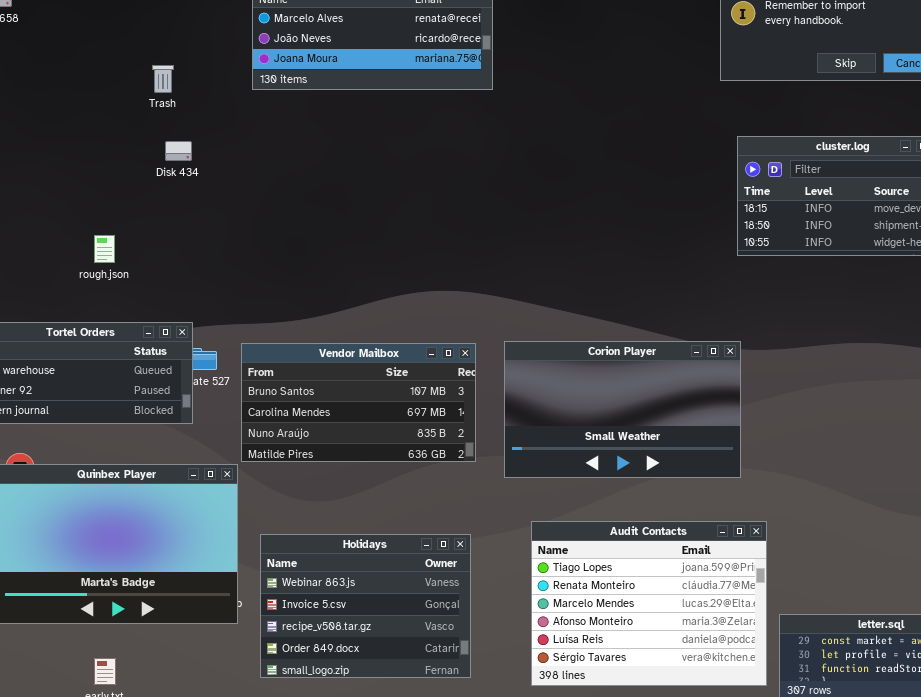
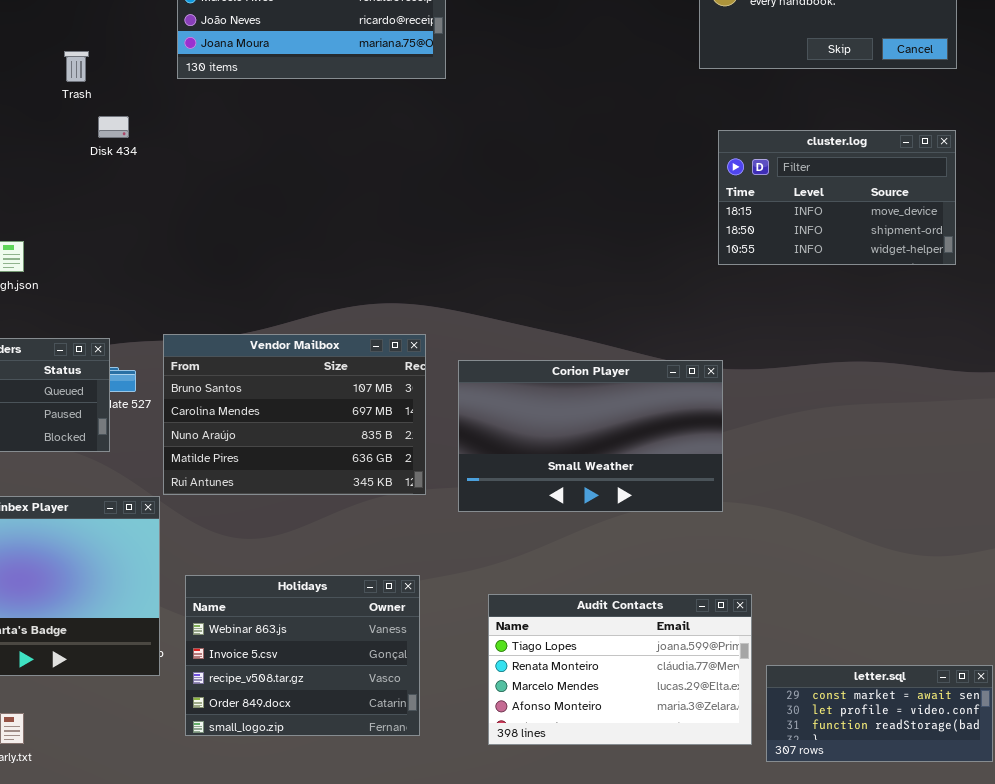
Disk 434: [165,141,192,161] -> [98,116,129,138], moved
Vendor Mailbox: [241,343,476,462] -> [163,334,426,495], resized
Audit Contacts: [531,521,767,686] -> [488,594,752,745], resized

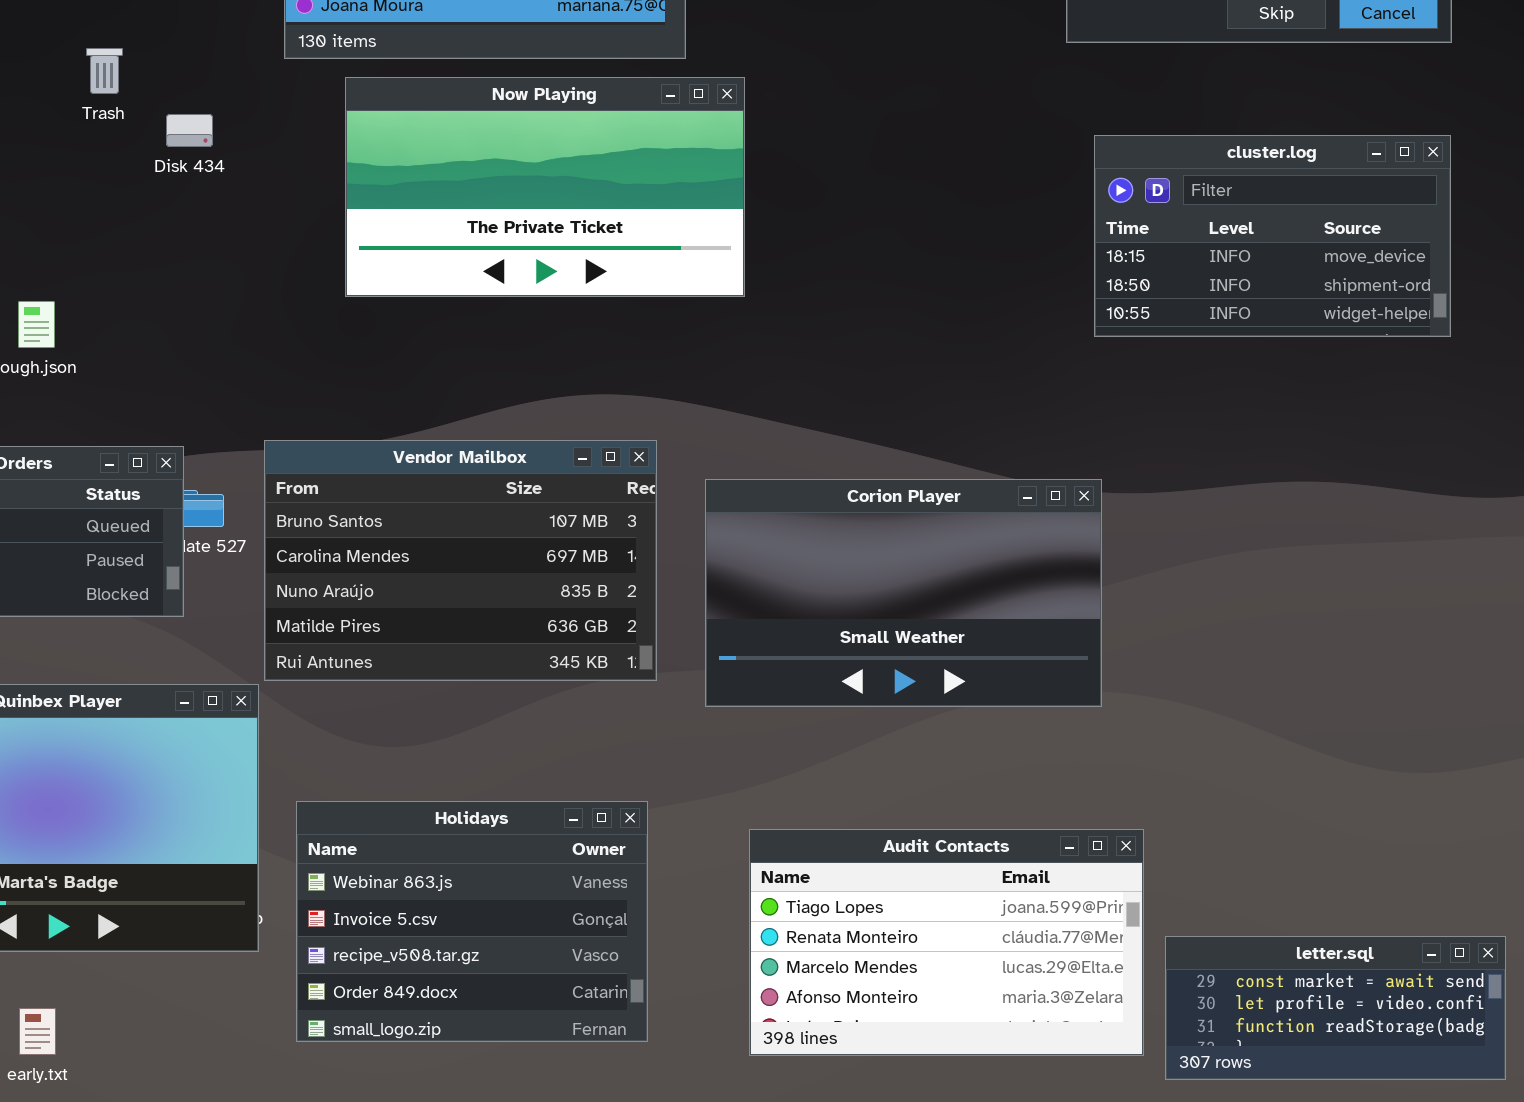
Trash: [64,51,89,82] -> [86,48,123,94], moved
Now Playing: none -> [345,77,745,297], opened

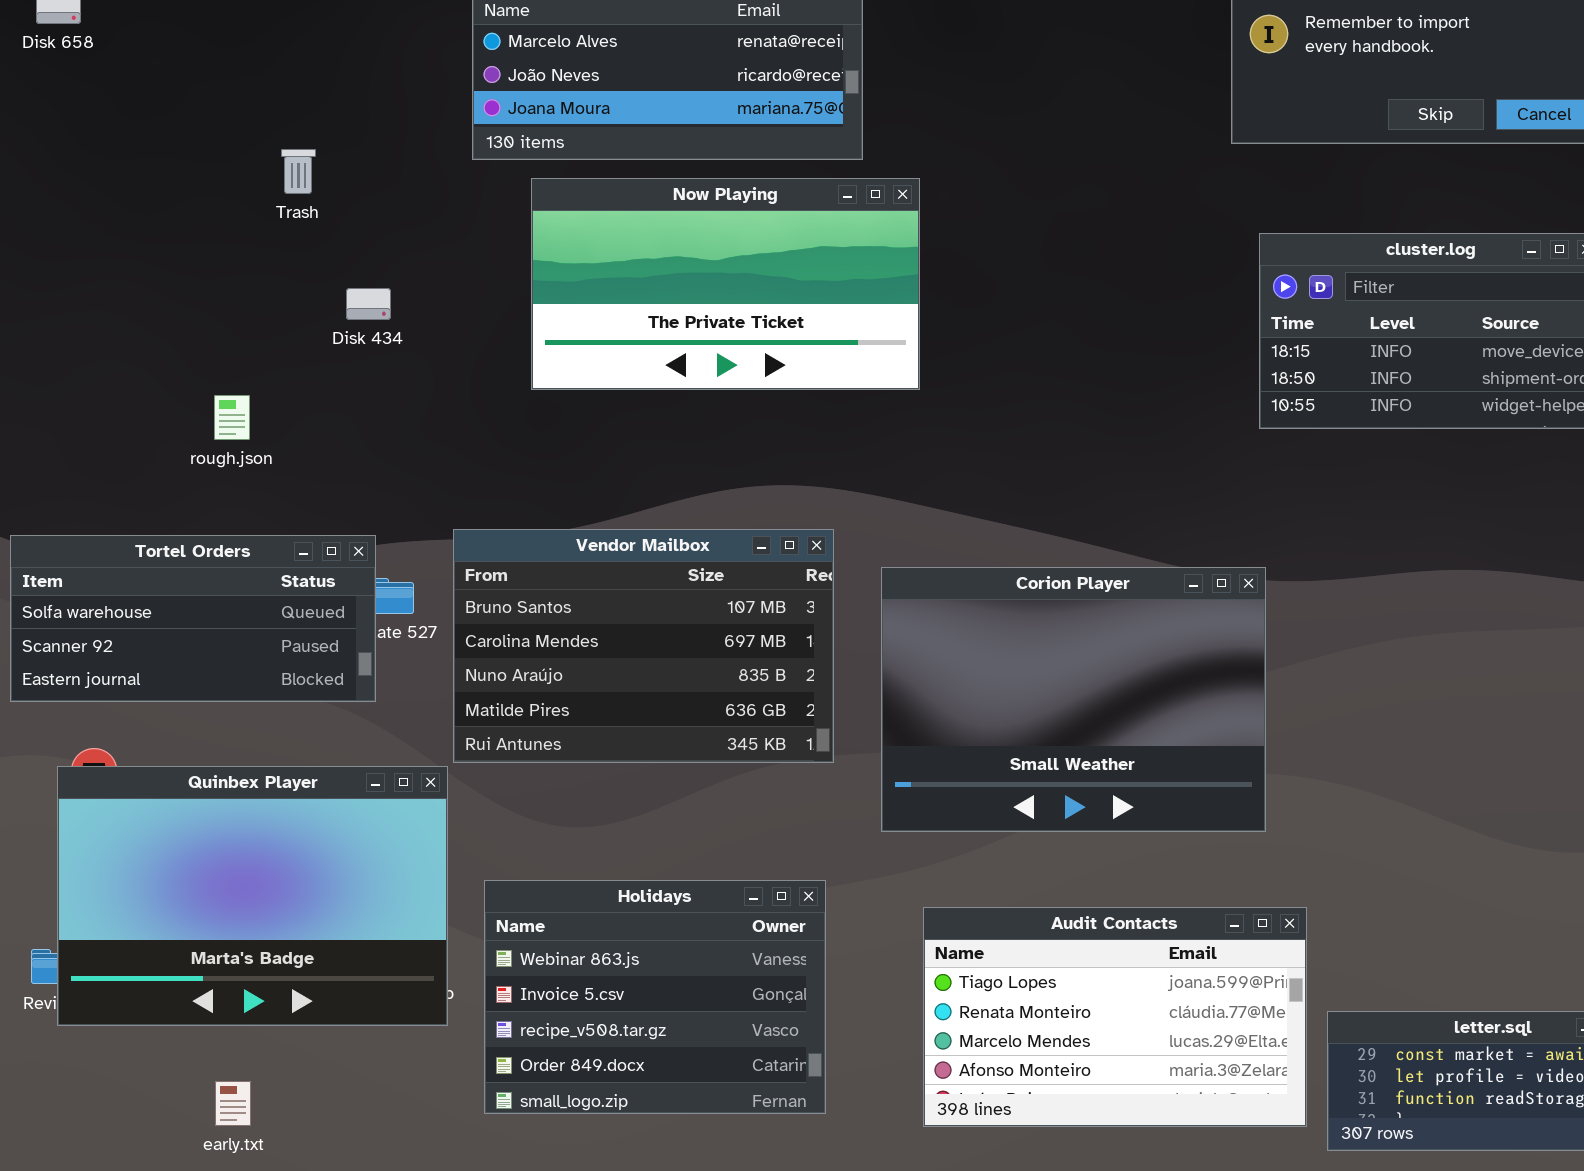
Disk 434: [166,114,213,147] -> [346,288,391,320], moved
Corion Player: [705,479,1102,707] -> [881,567,1266,832], resized

